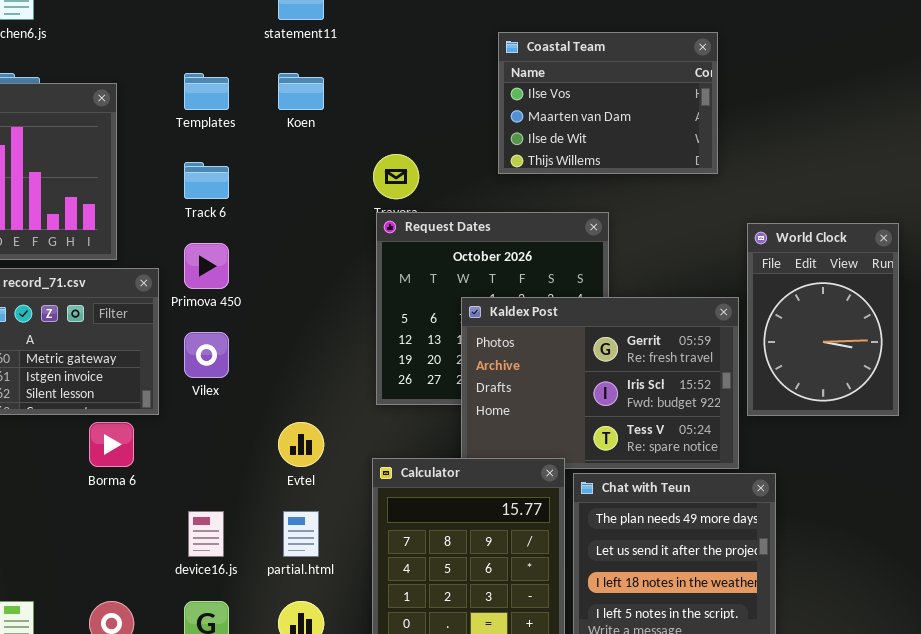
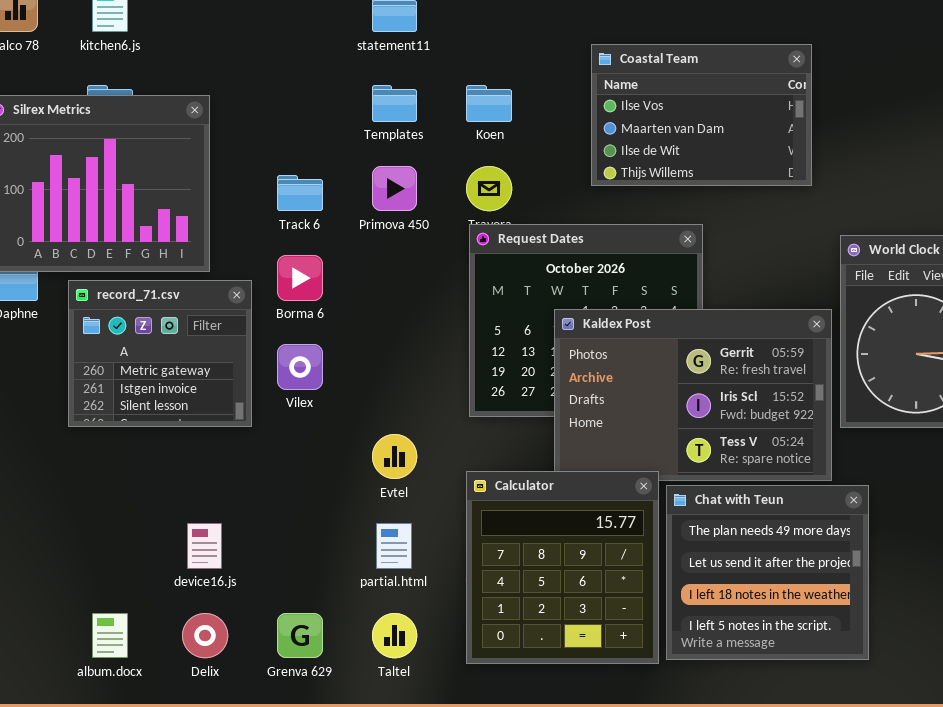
Templates: [184,73,229,110] -> [372,85,417,122], moved
Koen: [278,73,324,110] -> [466,85,512,122], moved
Primova 450: [184,243,229,289] -> [372,166,417,211], moved
Borma 6: [89,422,134,467] -> [277,255,323,301], moved
device16.js: [188,511,224,557] -> [187,523,222,569], moved

